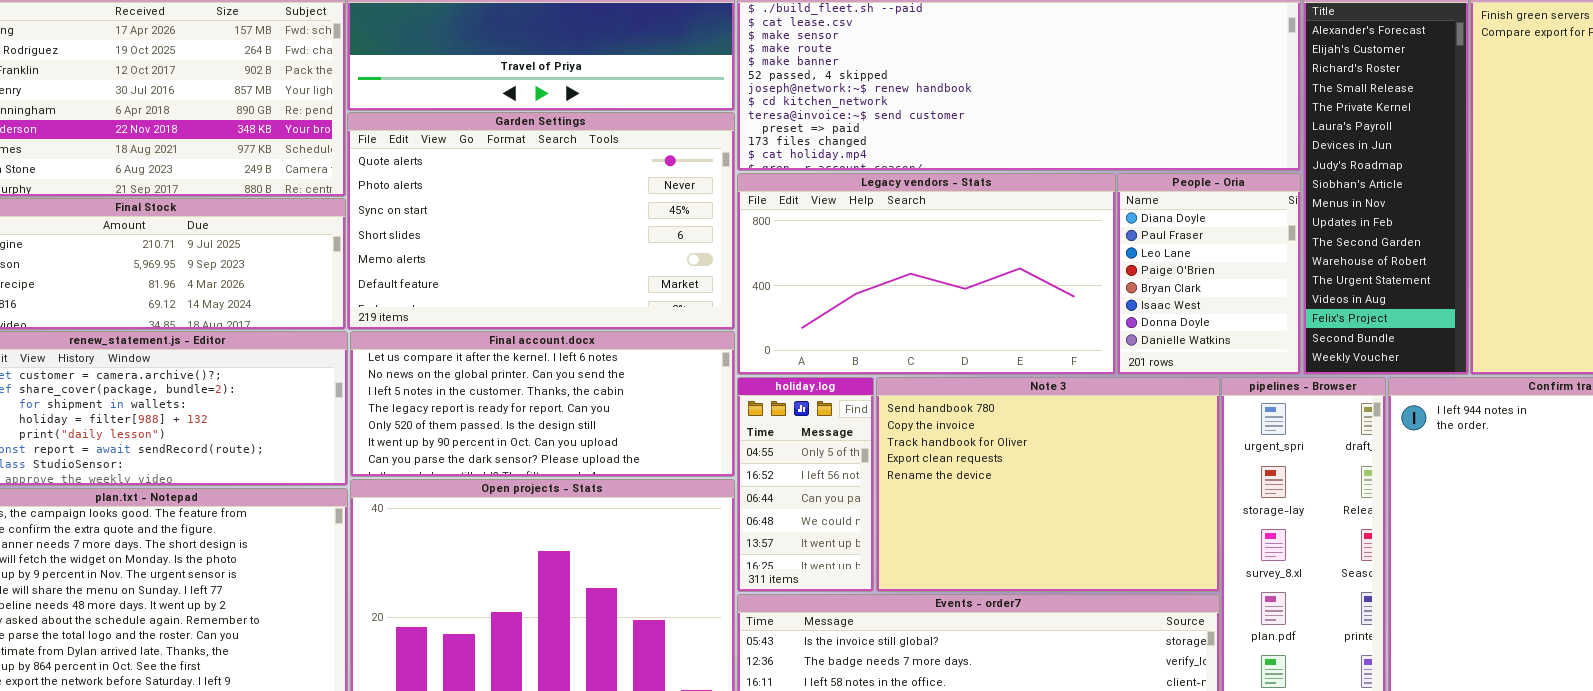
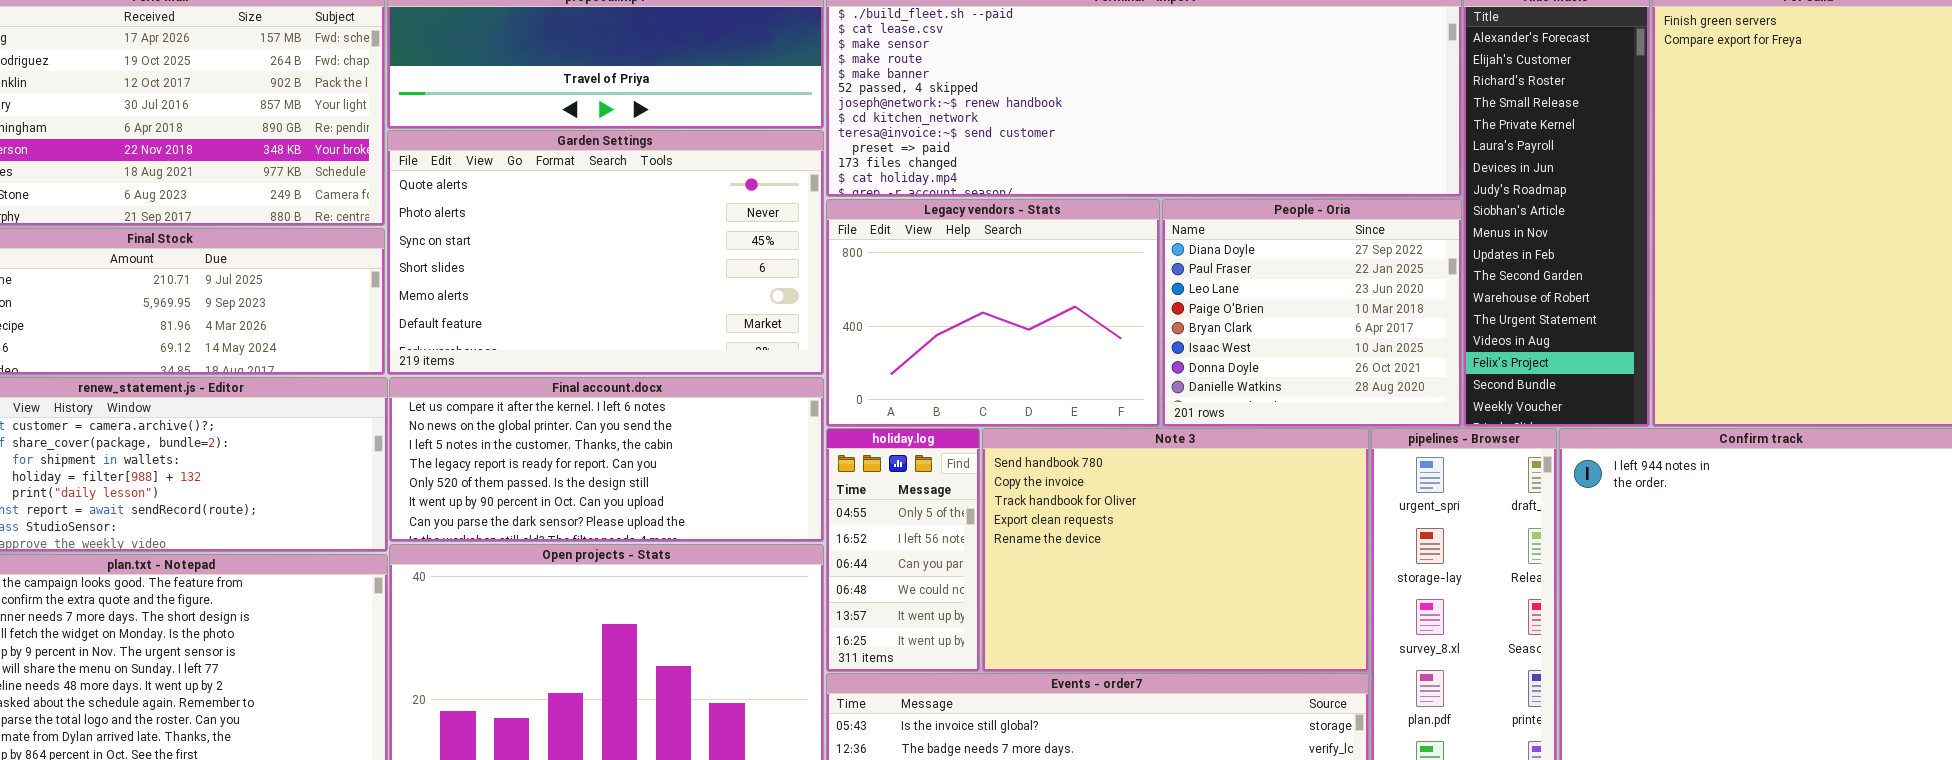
Legacy vendors - Stats: [737,173,1116,375] -> [826,199,1160,427], resized
People - Oria: [1117,173,1301,375] -> [1162,199,1462,427], resized

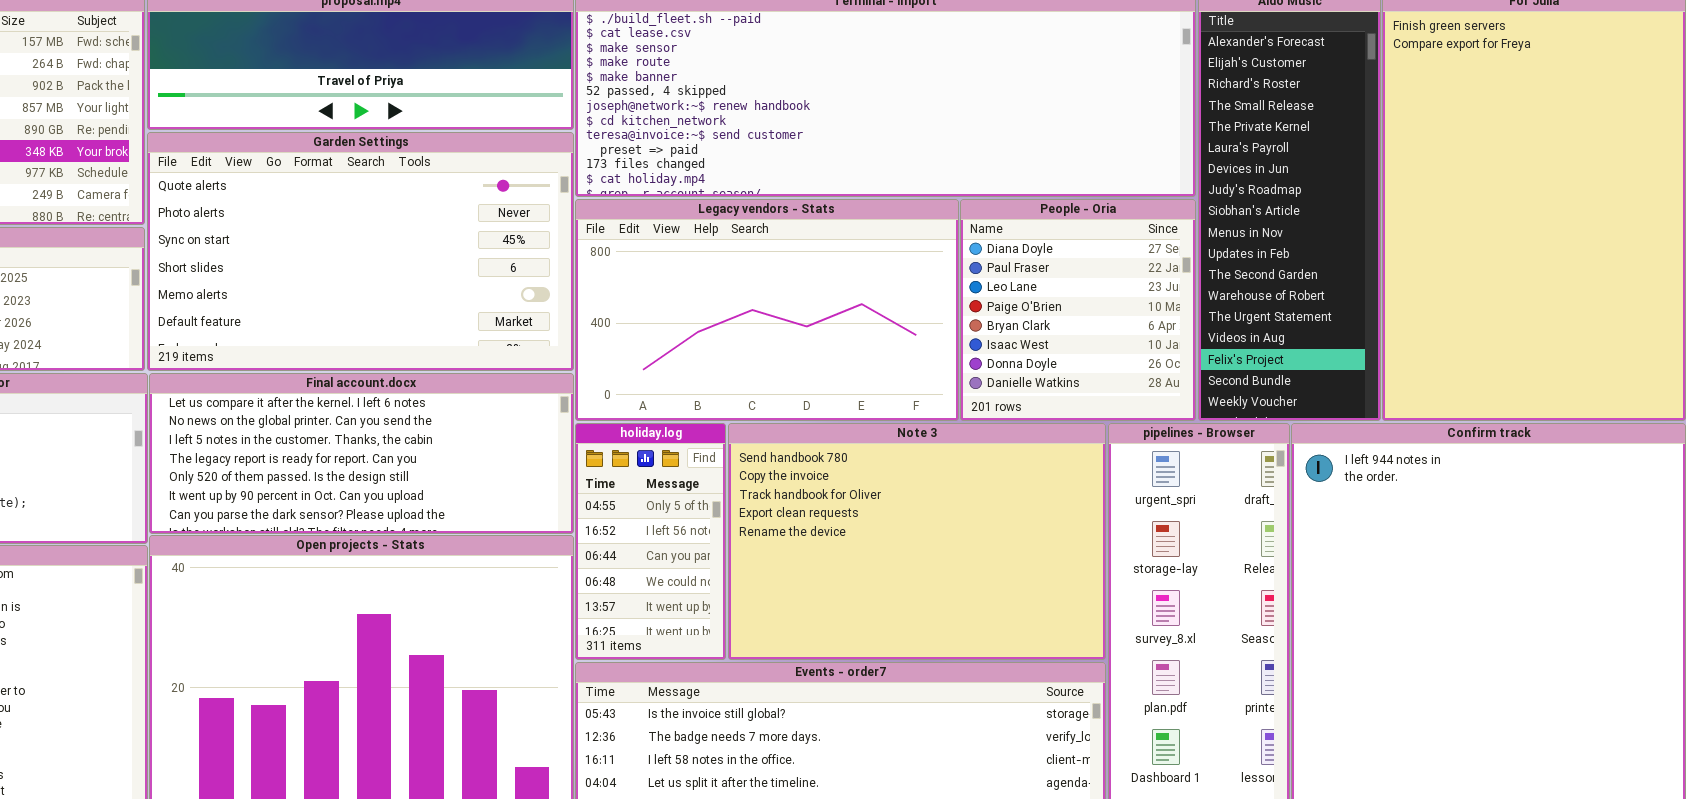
Legacy vendors - Stats: [826,199,1160,427] -> [575,199,959,421], resized
People - Oria: [1162,199,1462,427] -> [960,199,1196,421], resized

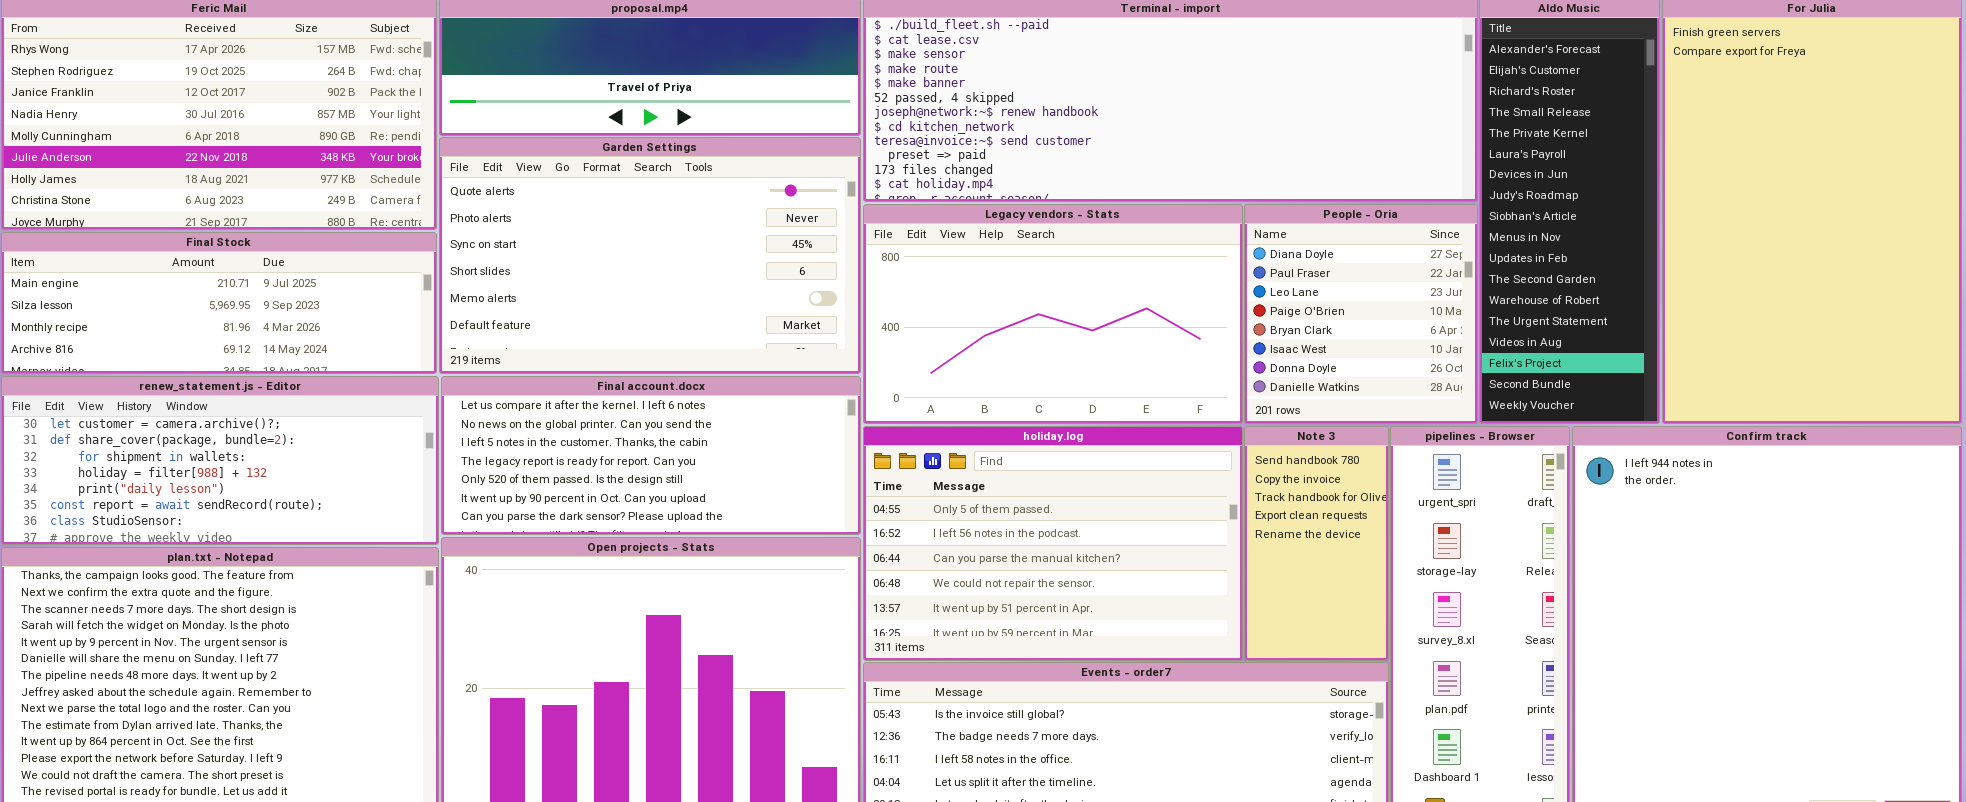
holiday.log: [575,423,726,660] -> [863,426,1243,661], resized
Note 3: [728,423,1106,660] -> [1244,426,1389,661], resized

